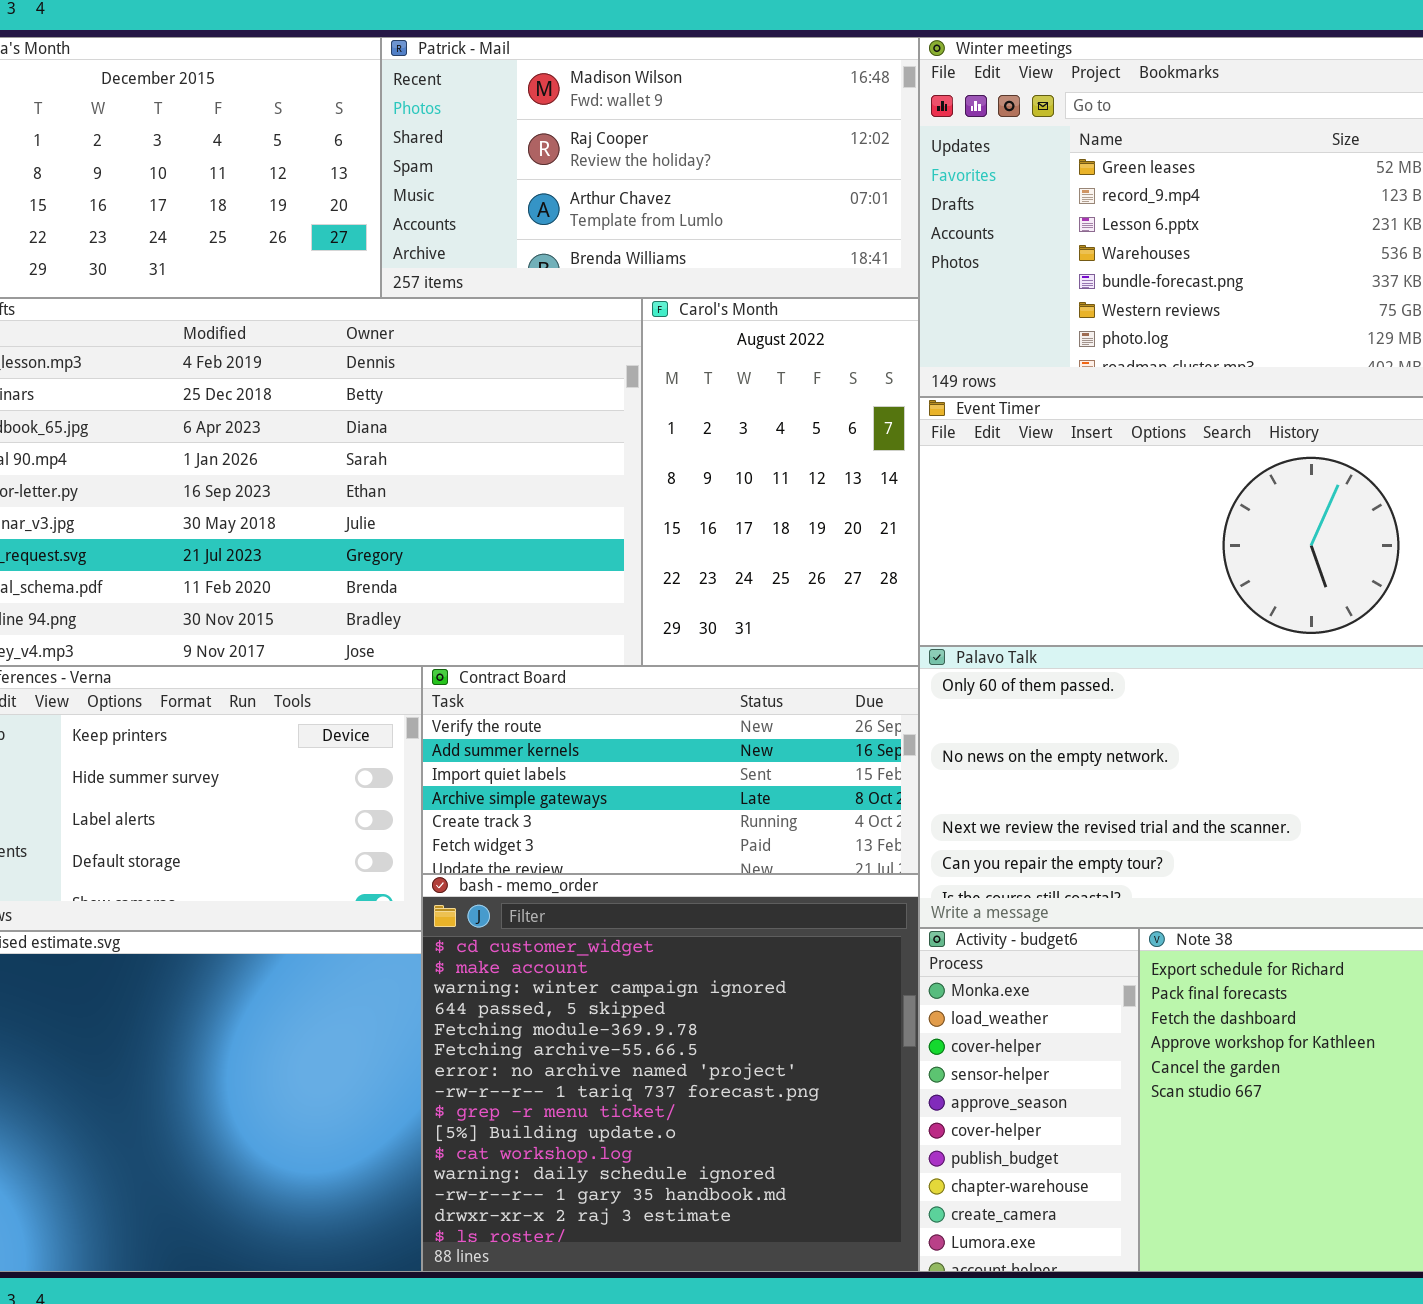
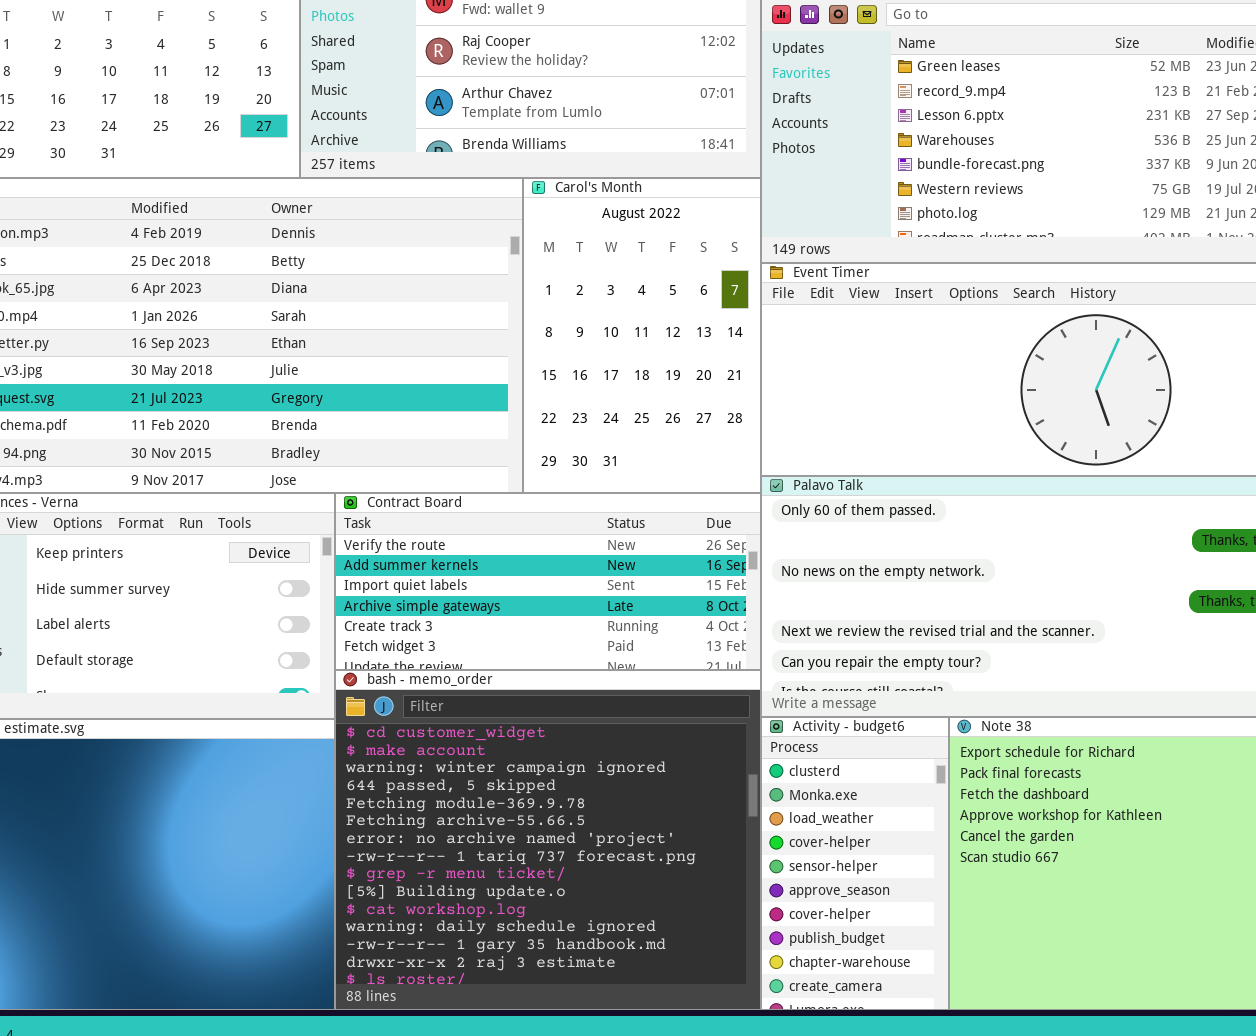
Activity - budget6: [919,928,1139,1272] -> [761,717,949,1010], scrolled up 1 row

